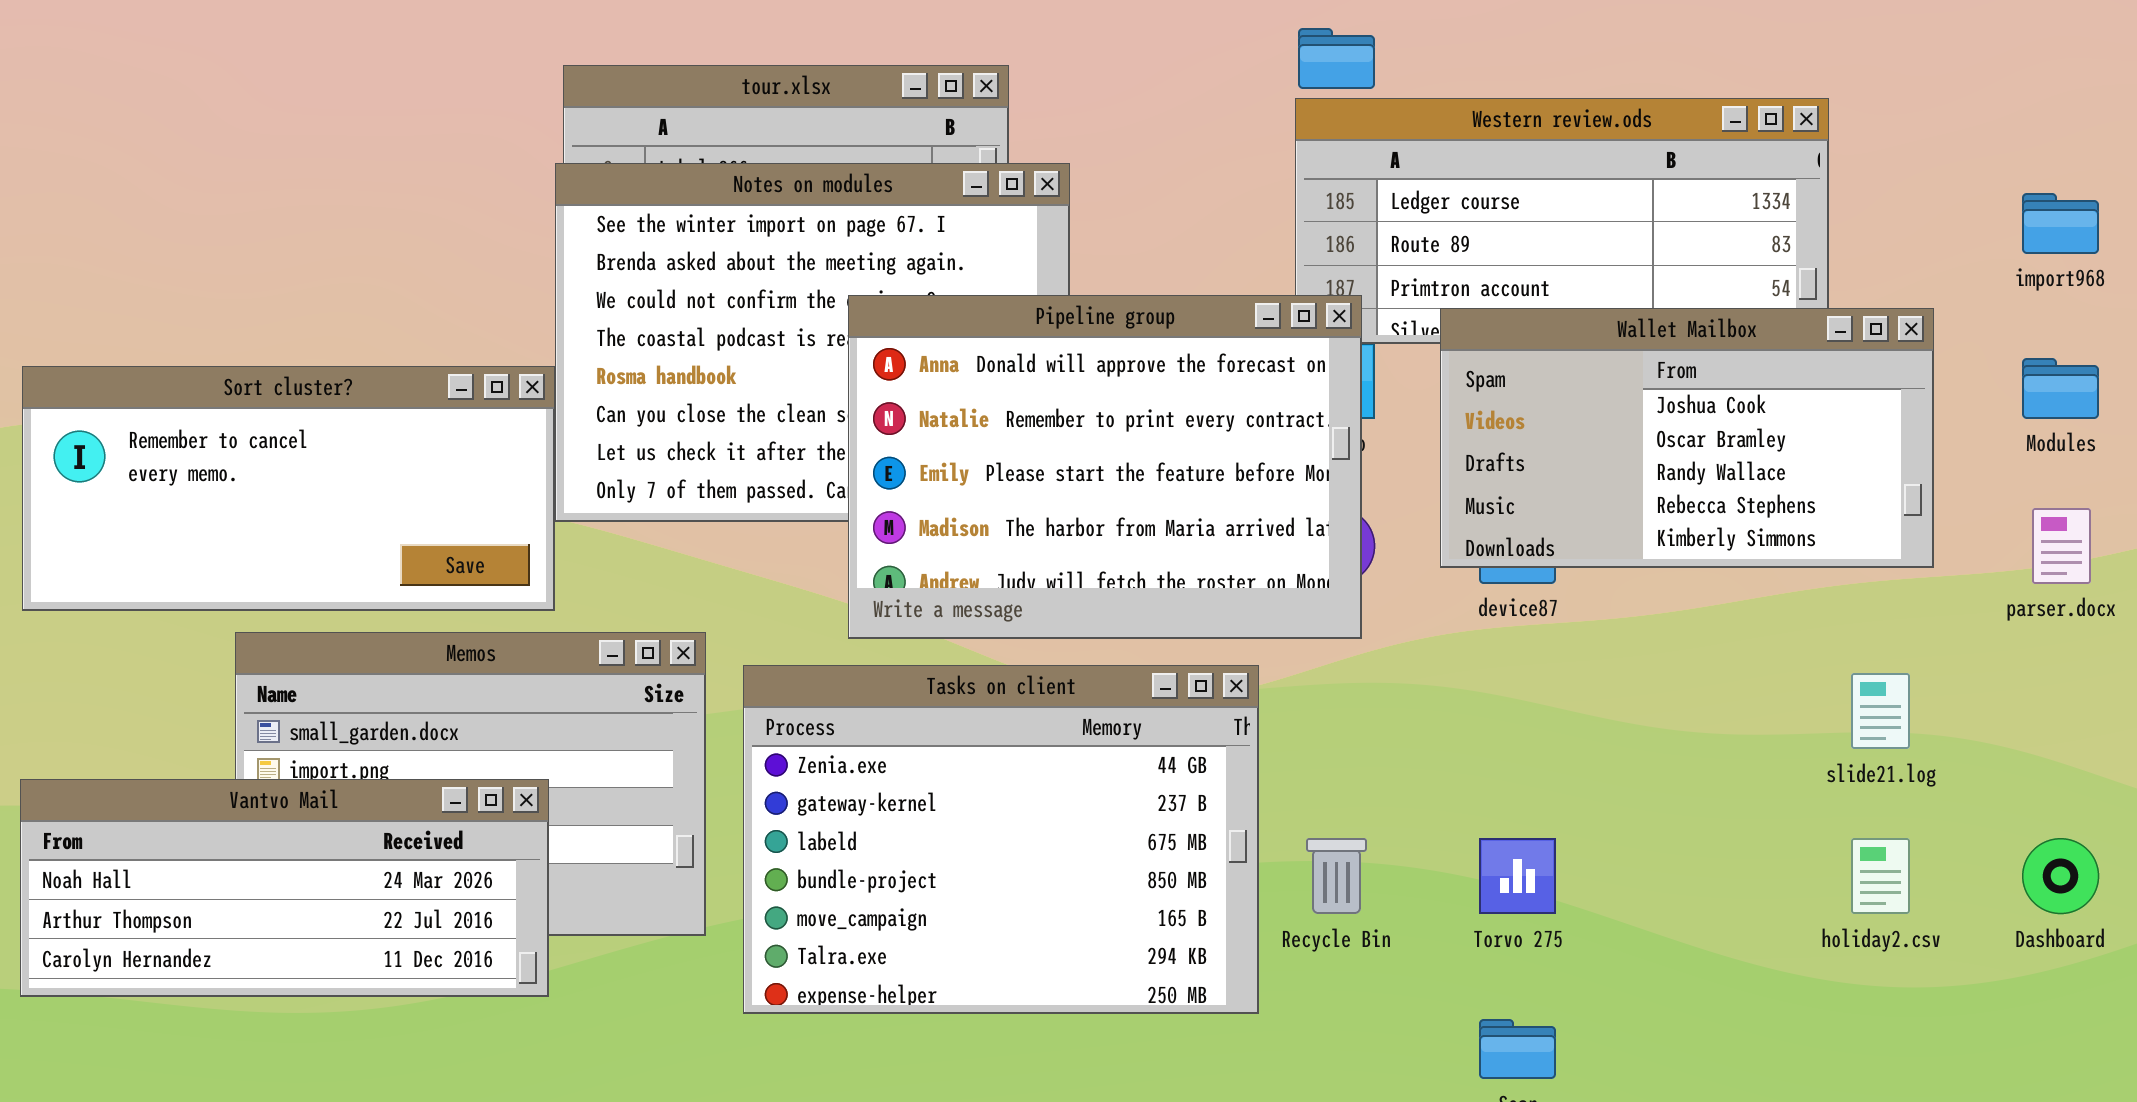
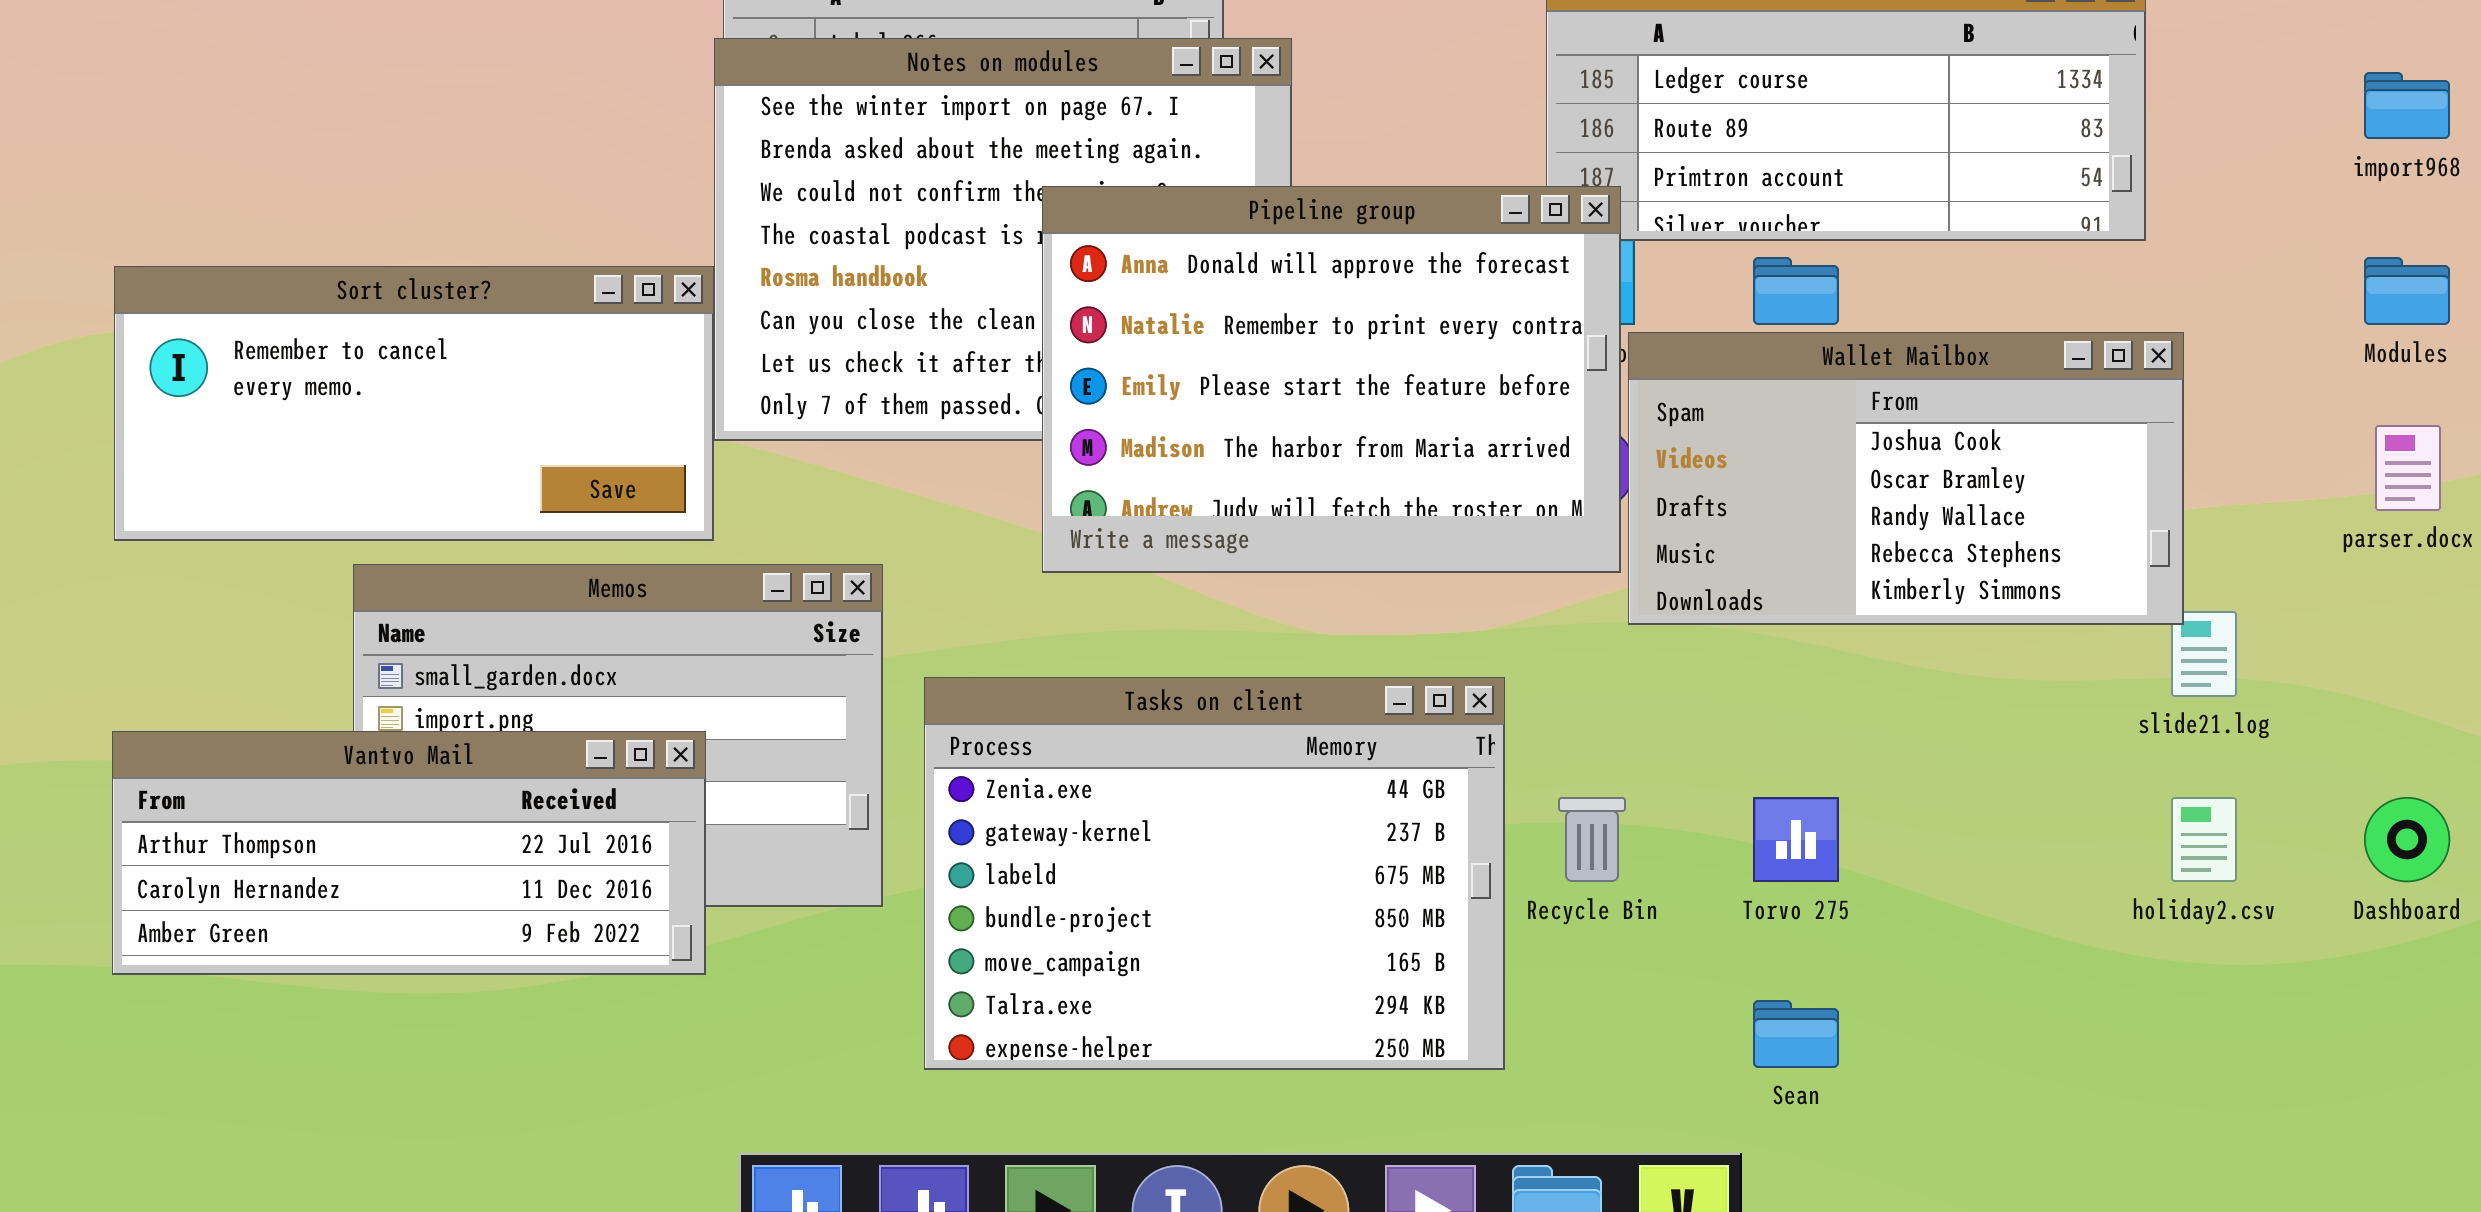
Wallet Mailbox: [1440,308,1934,568] -> [1628,332,2184,625], moved
Tasks on client: [743,665,1259,1014] -> [924,677,1505,1070], moved
Vantvo Mail: [20,779,549,997] -> [112,731,706,975], scrolled down 1 row

